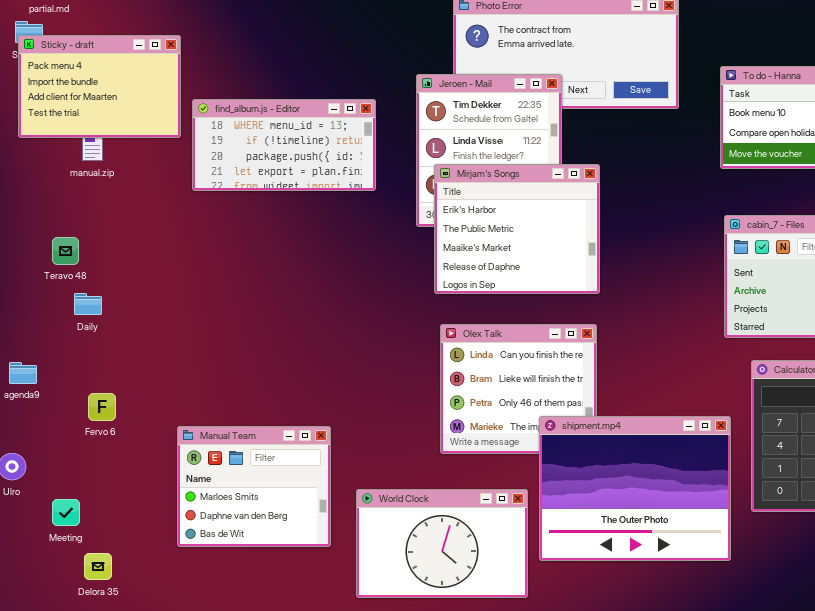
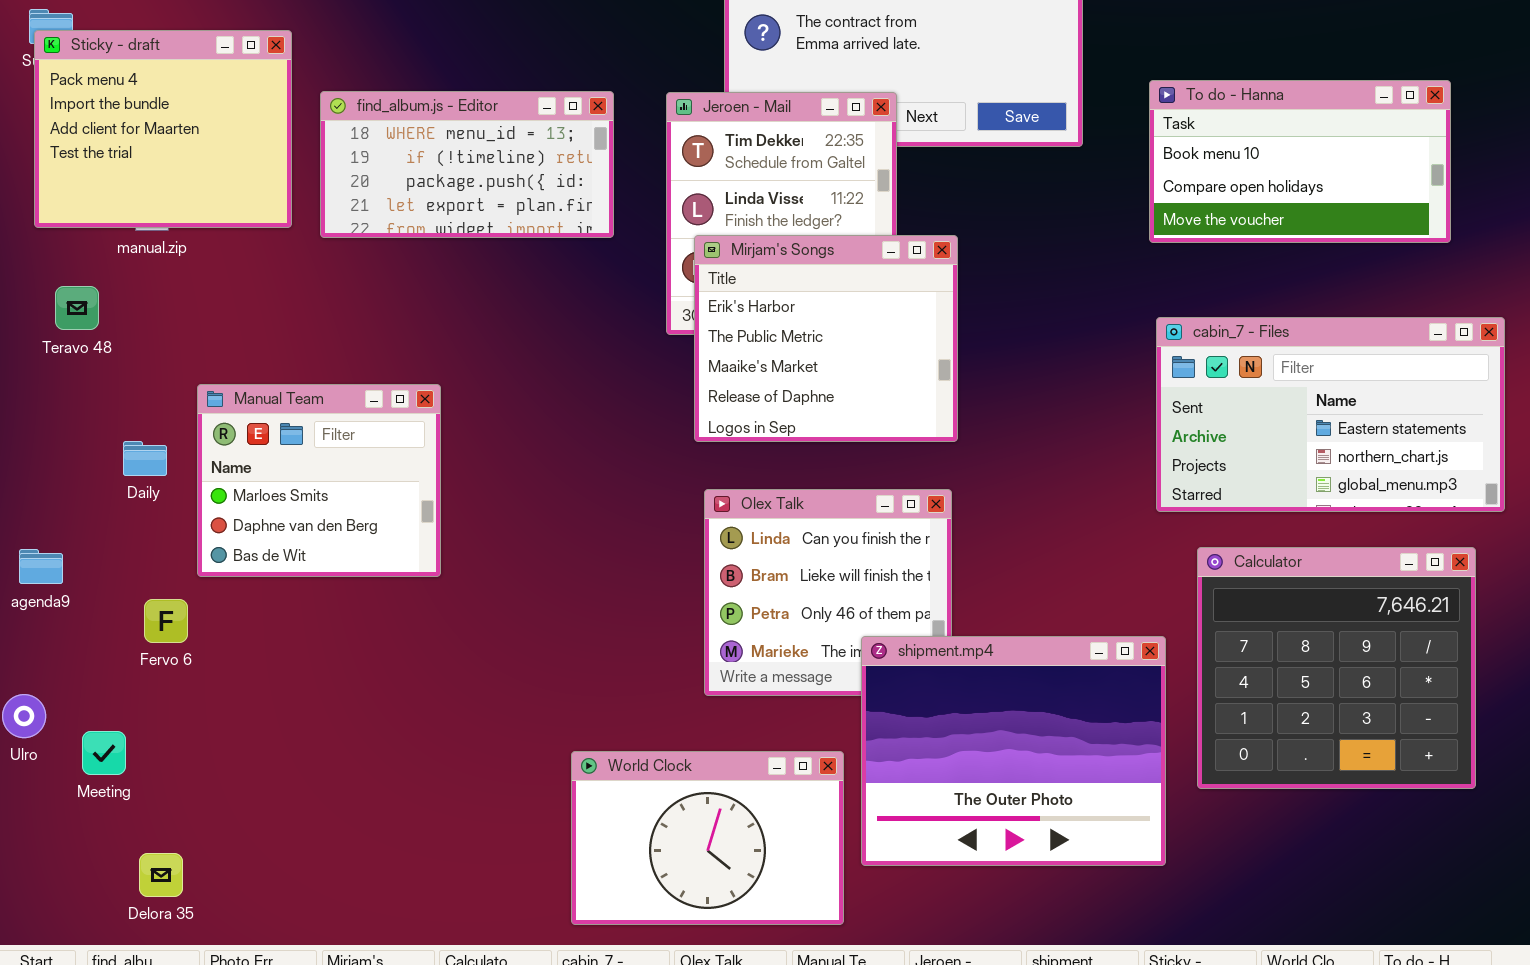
Sticky - draft: [18,35,181,138] -> [34,30,292,228], resized
find_album.js - Editor: [192,99,376,191] -> [320,91,614,238], moved
Teravo 48: [52,237,79,265] -> [55,286,99,330], moved
Manual Team: [177,426,331,547] -> [197,384,441,577], moved
Meeting: [52,499,80,526] -> [82,731,126,775], moved

